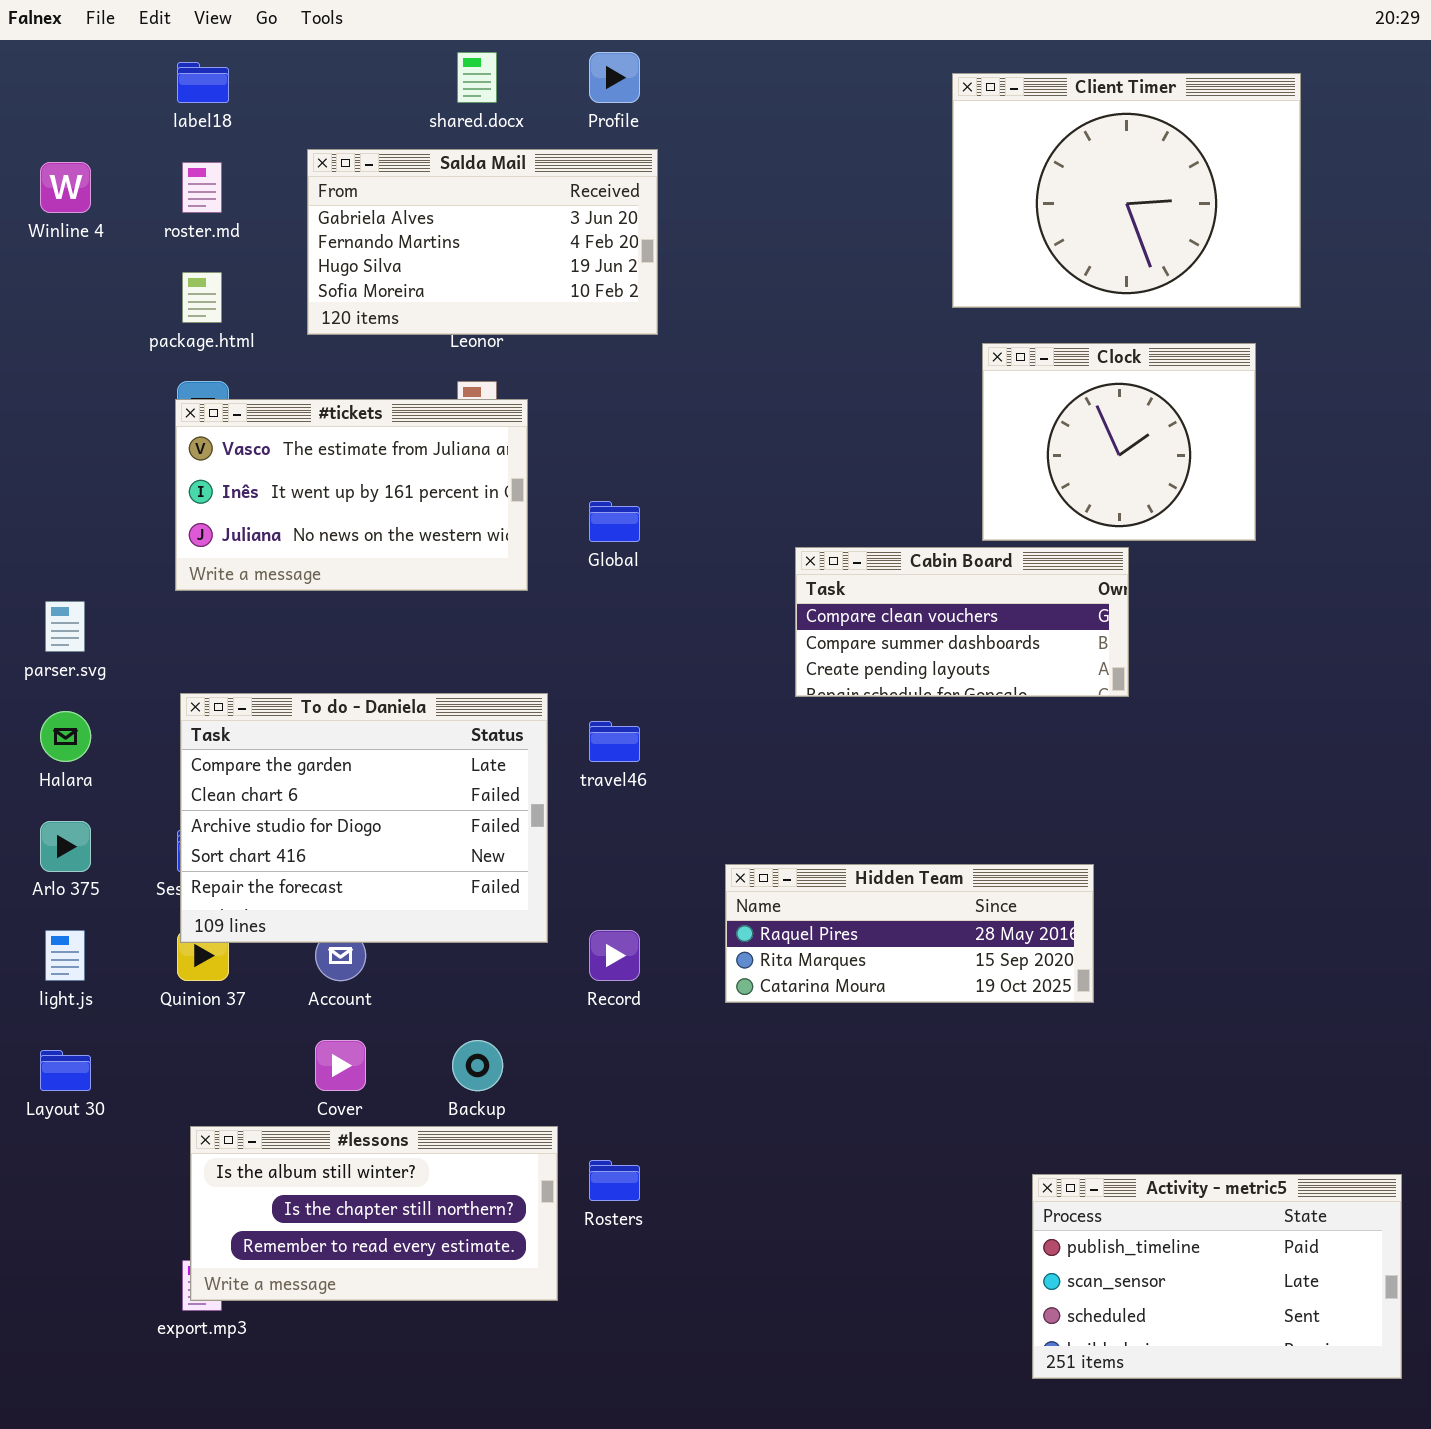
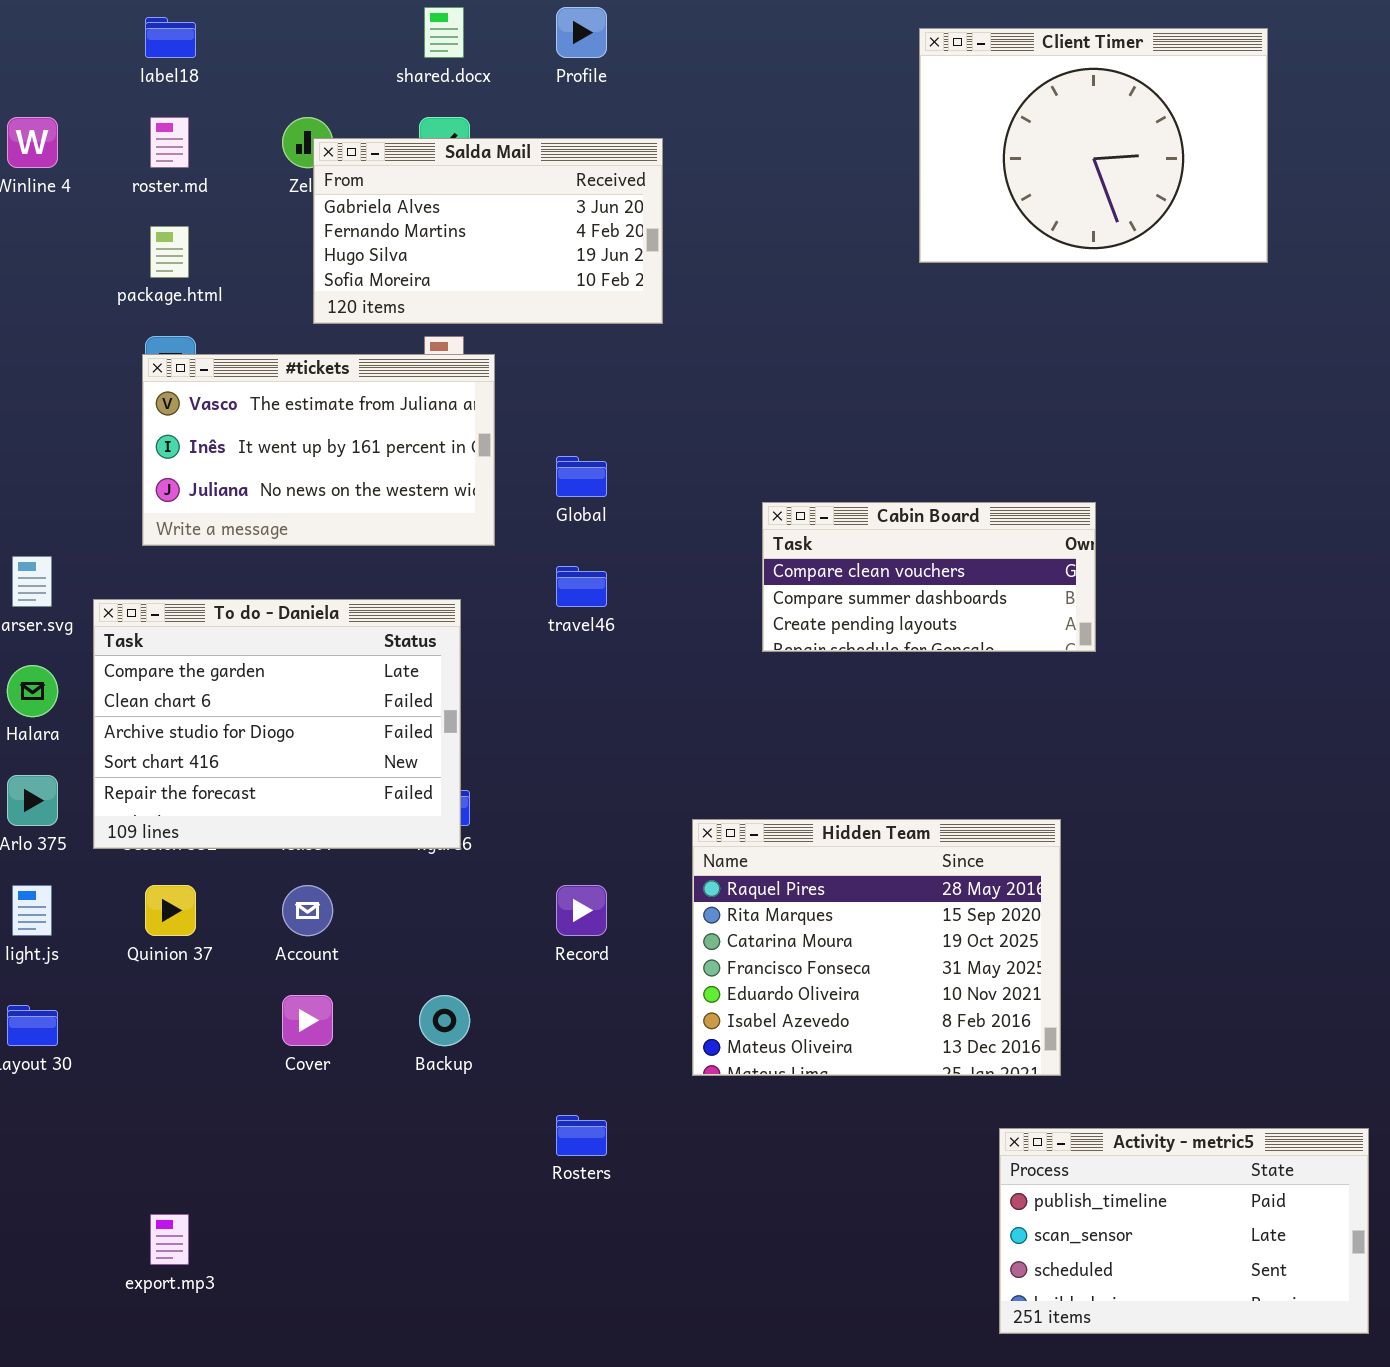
Salda Mail: [307,149,658,335] -> [313,138,663,324], moved
Clock: [982,343,1256,541] -> none, closed
To do - Daniela: [180,693,548,943] -> [93,599,461,849], moved
travel46: [589,721,640,762] -> [556,566,607,607], moved
Hidden Team: [725,864,1094,1003] -> [692,819,1061,1076], resized
#lessons: [190,1126,558,1301] -> none, closed

